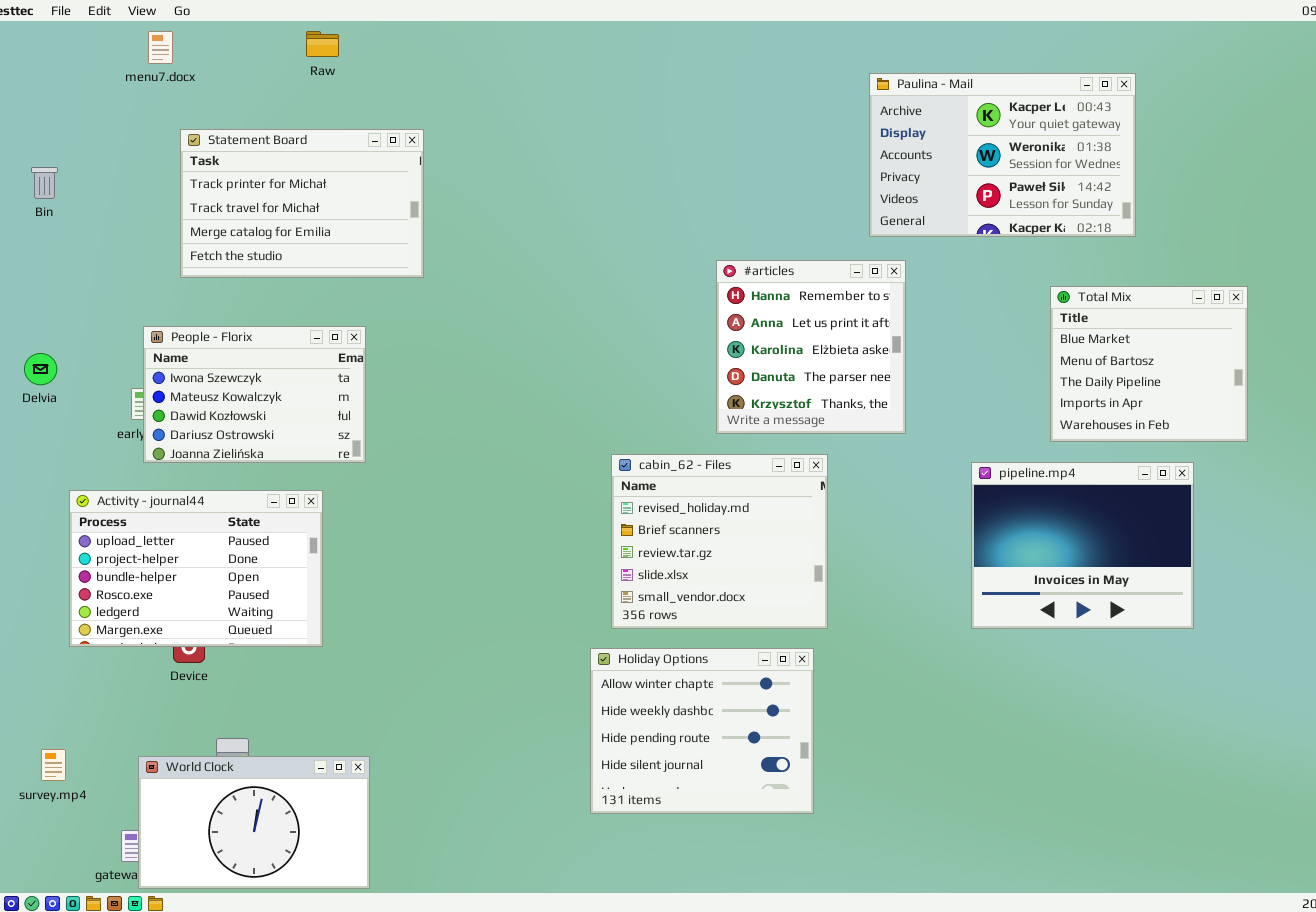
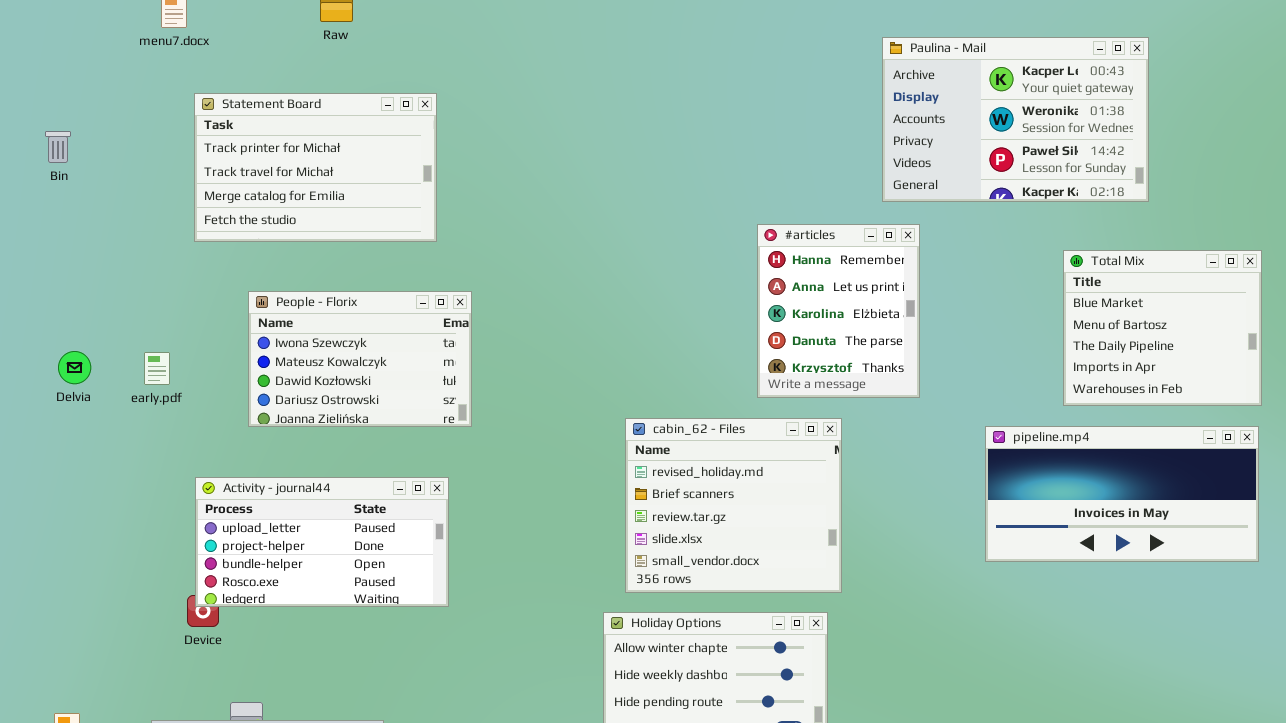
#articles: [716,260,906,434] -> [757,224,920,398], resized
People - Florix: [143,326,366,463] -> [248,291,472,427], moved
Delvia: [24,353,57,385] -> [58,351,91,384], moved
pipeline.mp4: [971,462,1194,629] -> [985,426,1259,562], resized
Activity - journal44: [69,490,323,647] -> [195,477,449,607], moved, resized

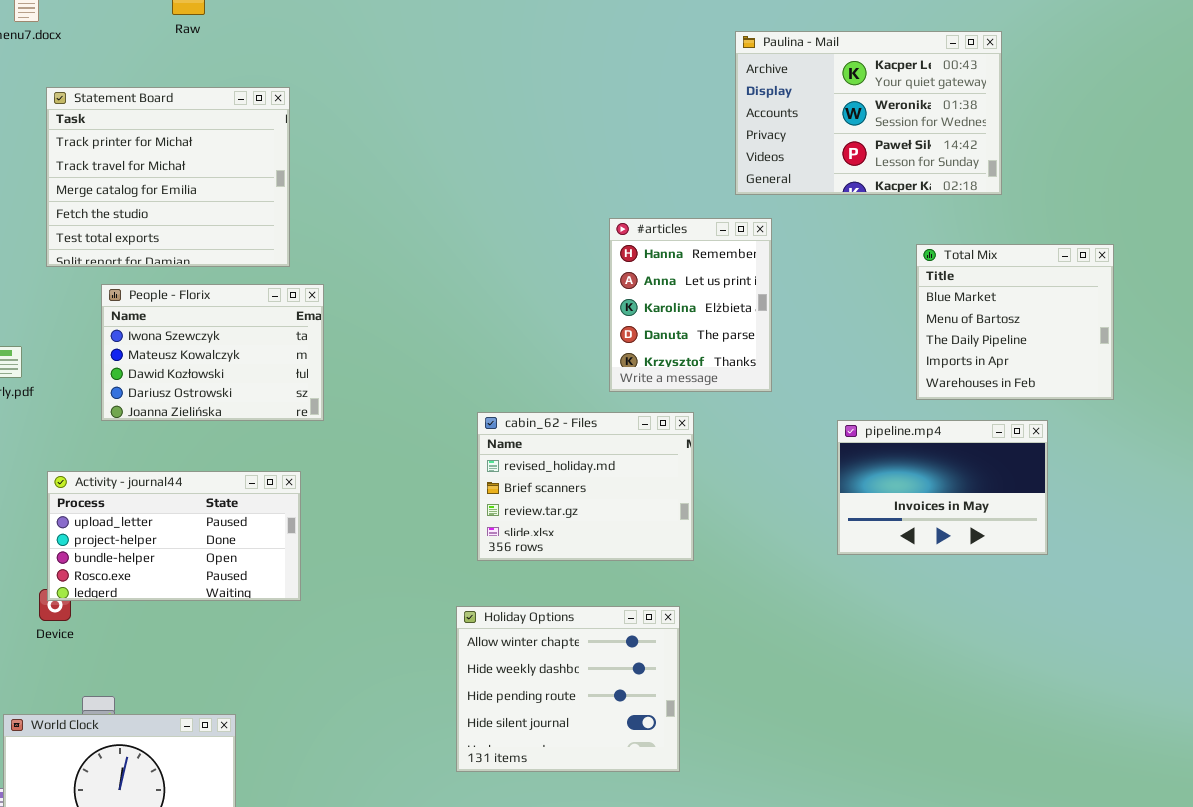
Statement Board: [194,93,437,242] -> [46,87,290,267], resized
cabin_62 - Files: [625,418,842,593] -> [477,412,694,561], resized
pipeline.mp4: [985,426,1259,562] -> [837,420,1048,555], resized

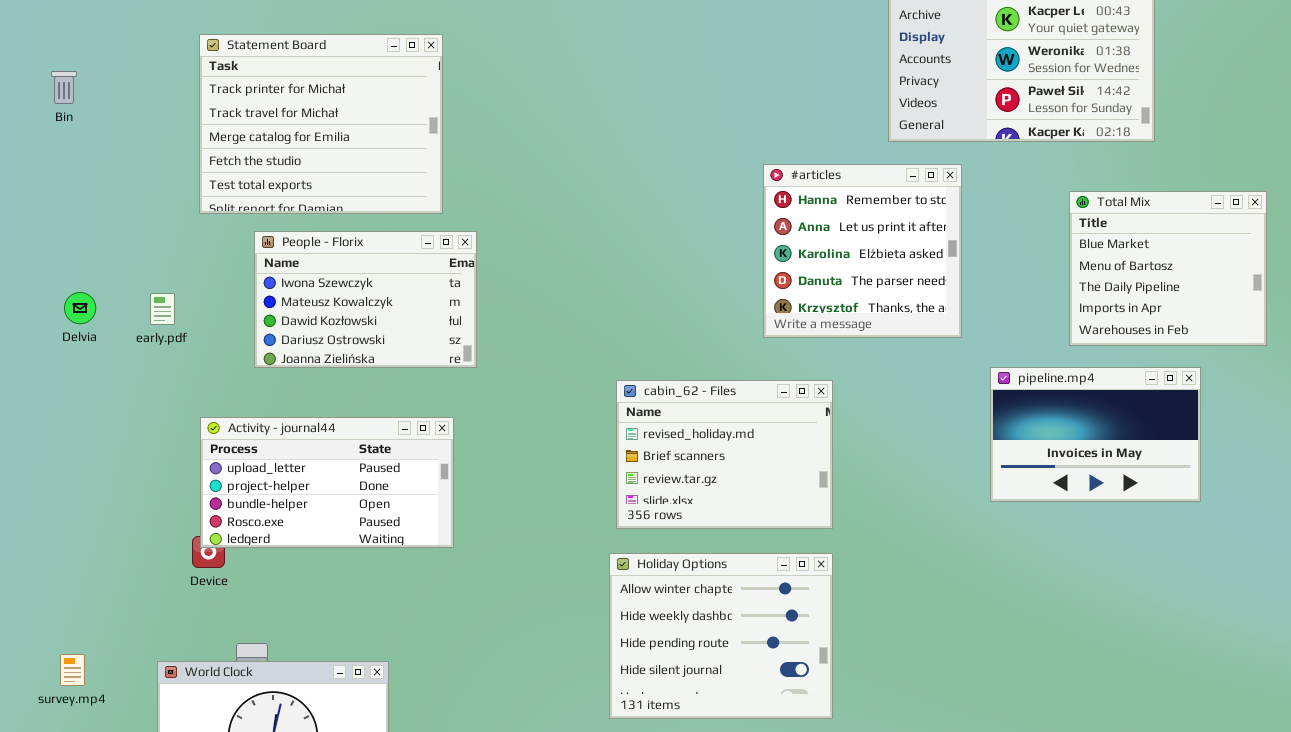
#articles: [609,218,772,392] -> [763,164,962,338], resized
cabin_62 - Files: [477,412,694,561] -> [616,380,833,529], moved

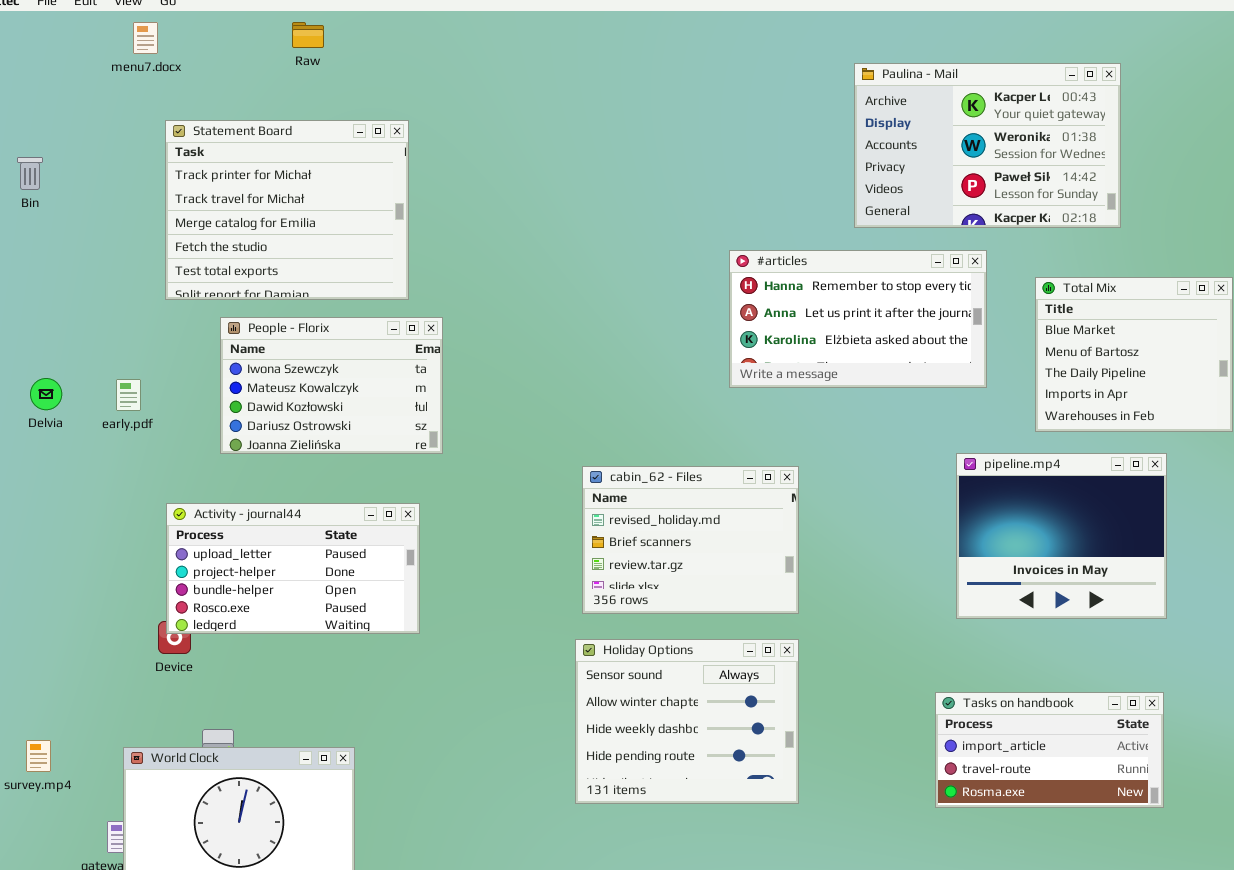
#articles: [763,164,962,338] -> [729,250,987,388], resized
pipeline.mp4: [990,367,1201,502] -> [956,453,1167,619], resized
Holiday Options: [609,553,833,719] -> [575,639,799,804], scrolled up 1 row
Tasks on handbook: none -> [935,692,1164,808], opened

